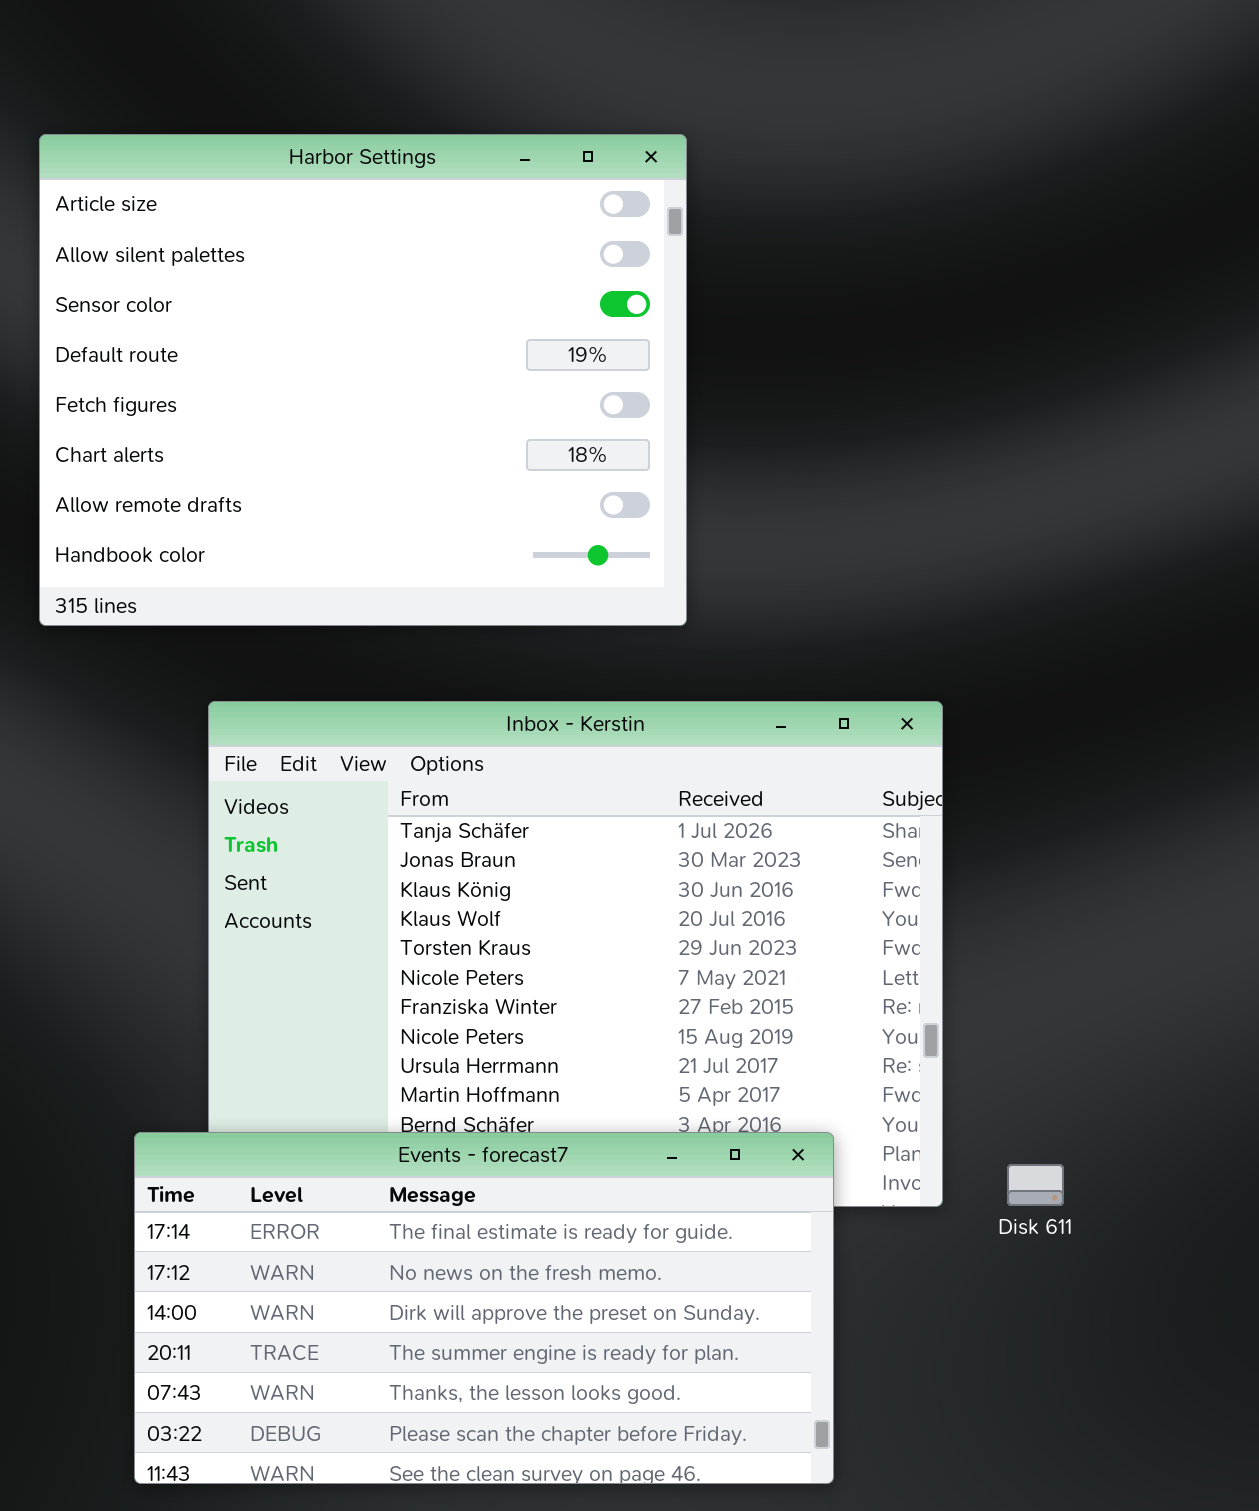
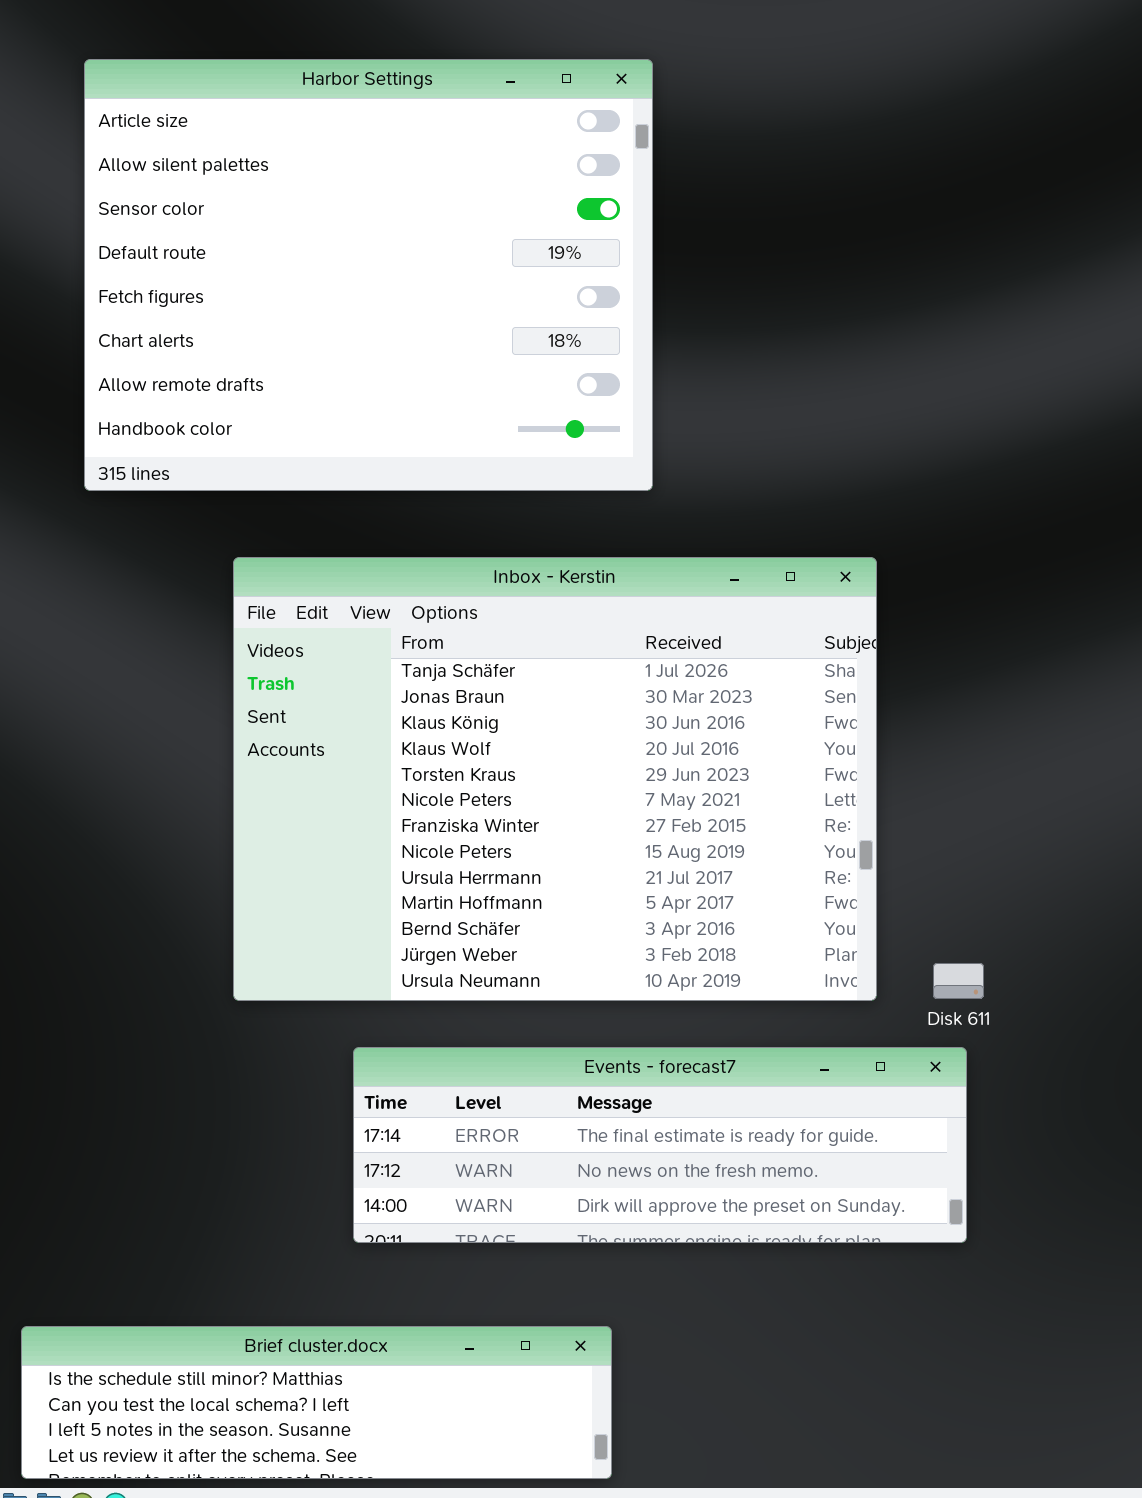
Events - forecast7: [134,1132,834,1484] -> [353,1047,967,1243], moved, resized

